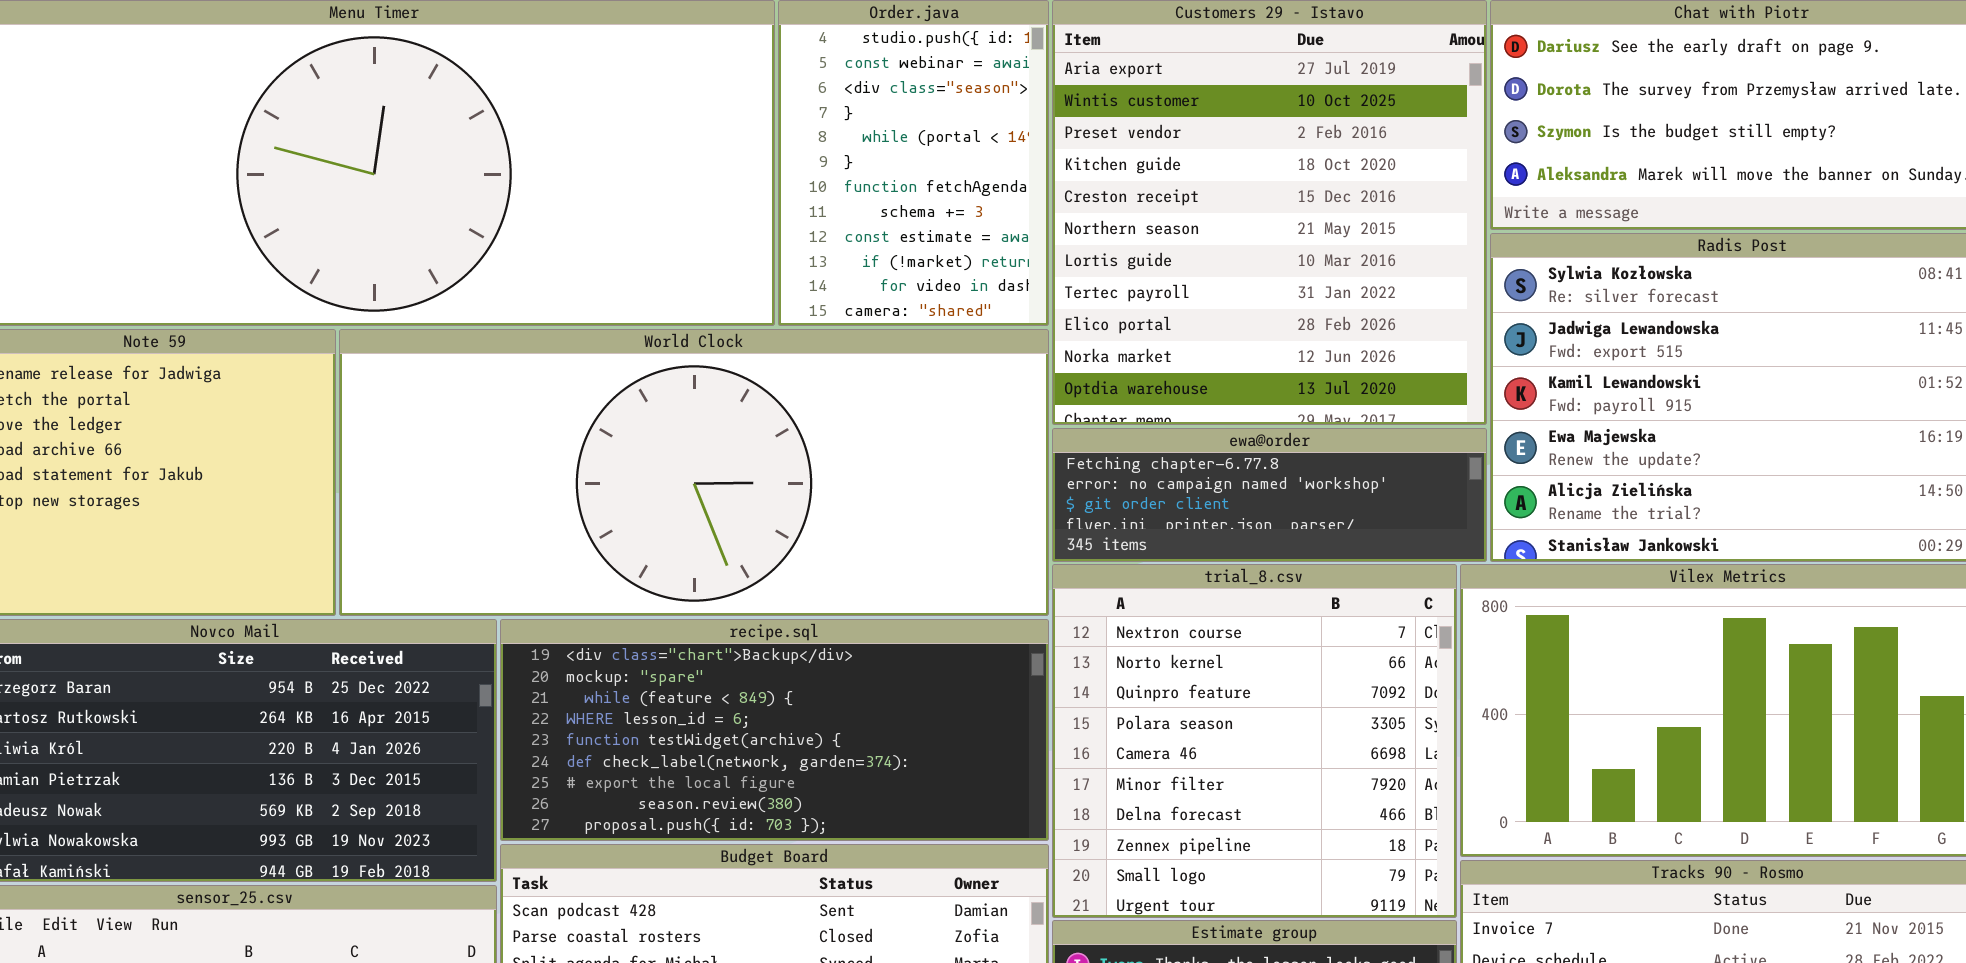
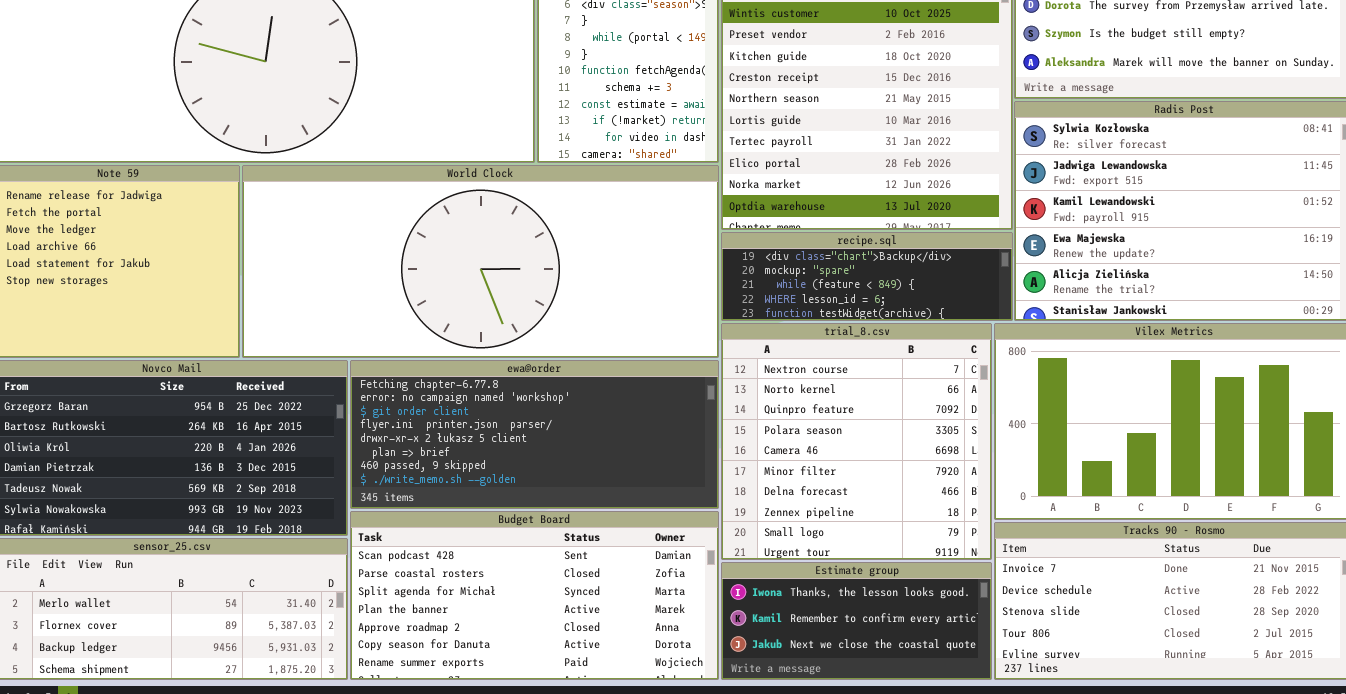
ewa@order: [1052,428,1487,562] -> [350,360,719,509], moved, resized
recipe.sql: [500,619,1049,841] -> [721,232,1013,321], moved, resized

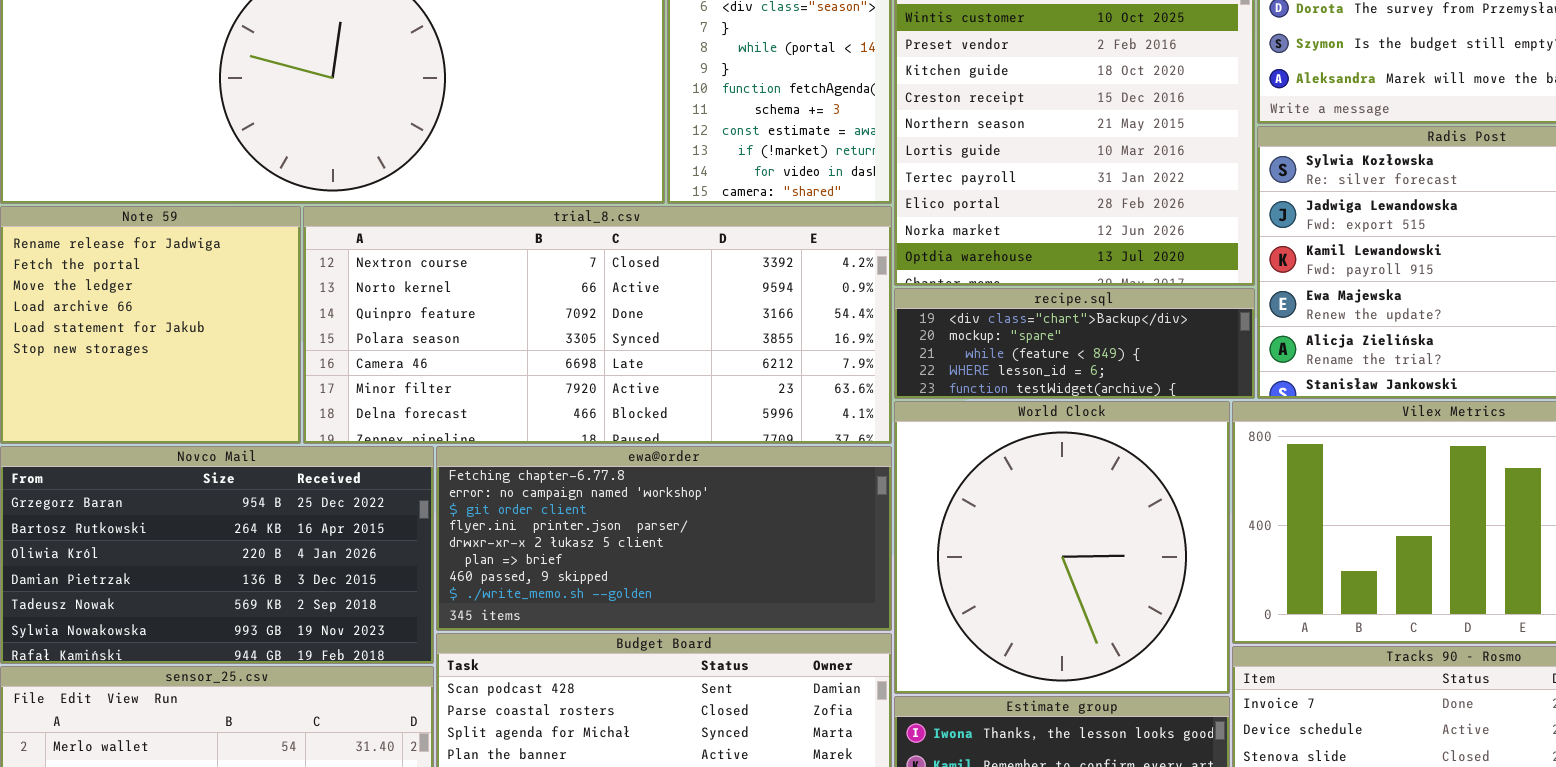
World Clock: [242,165,719,358] -> [894,401,1230,694], moved, resized
trial_8.csv: [721,323,992,560] -> [303,206,892,444], moved, resized

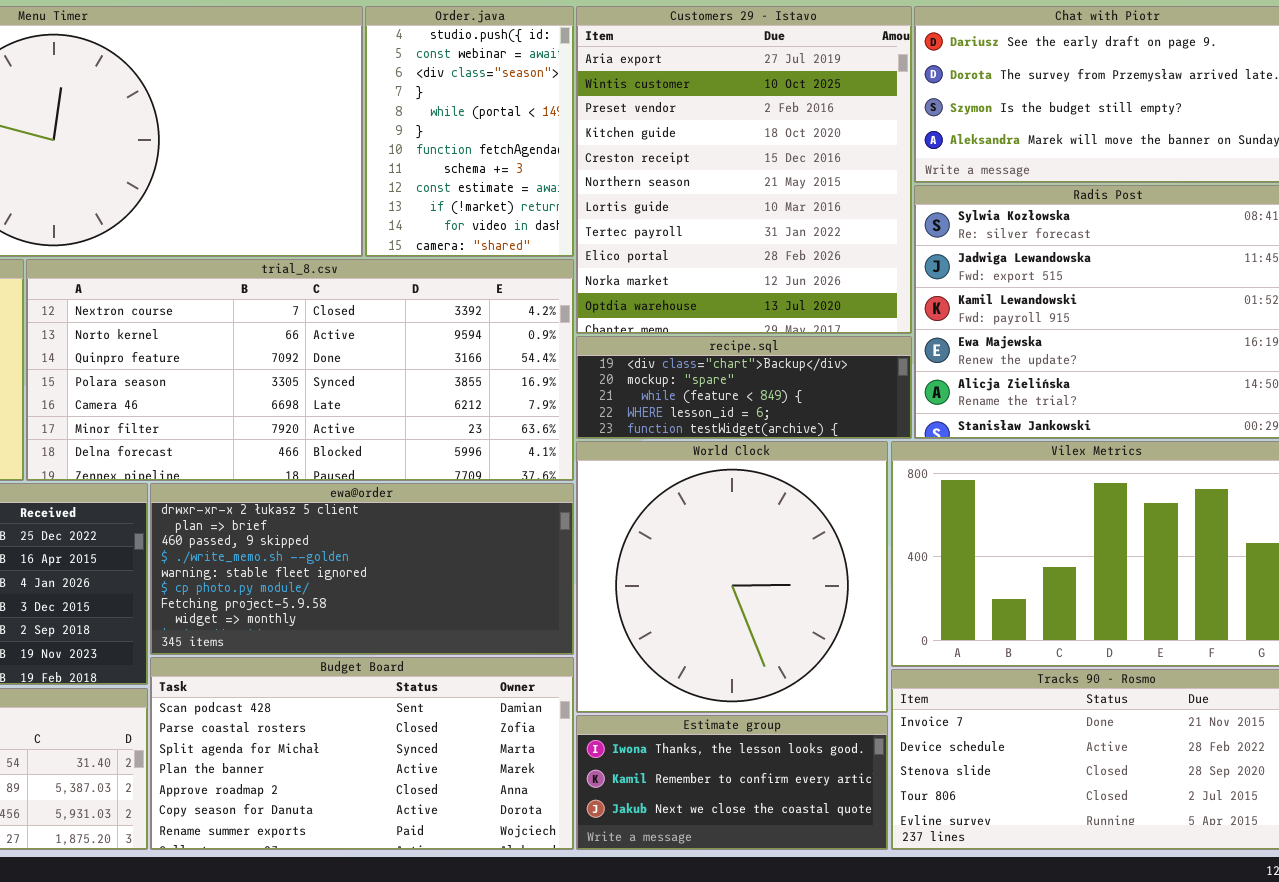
ewa@order: [436,446,892,631] -> [150,483,574,655], scrolled down 4 rows

